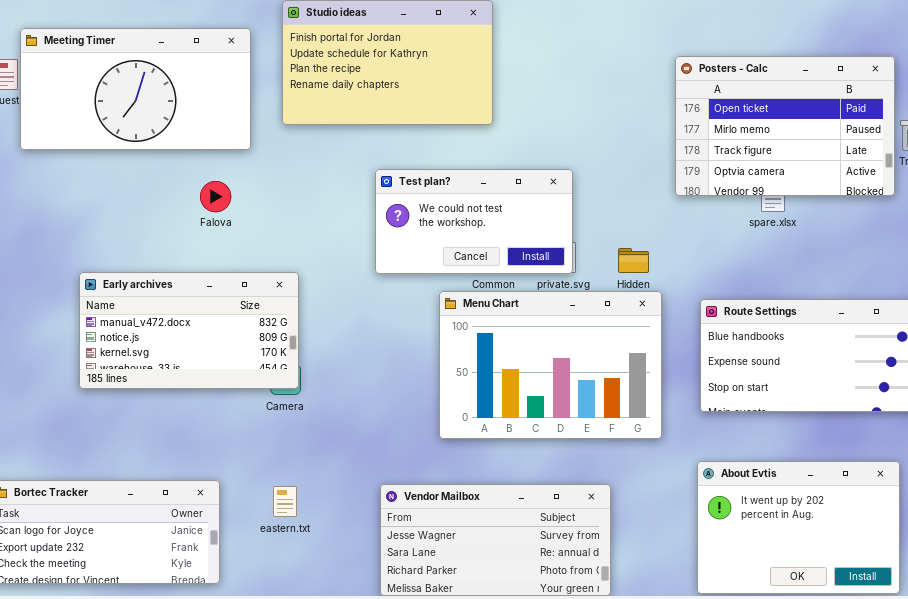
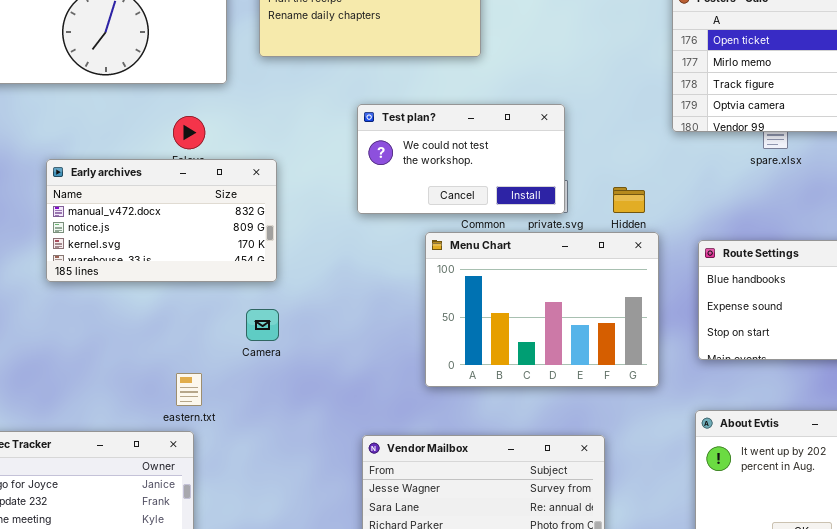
Early archives: [79,272,299,389] -> [46,159,277,282], moved
eastern.txt: [273,486,297,517] -> [176,373,202,406], moved

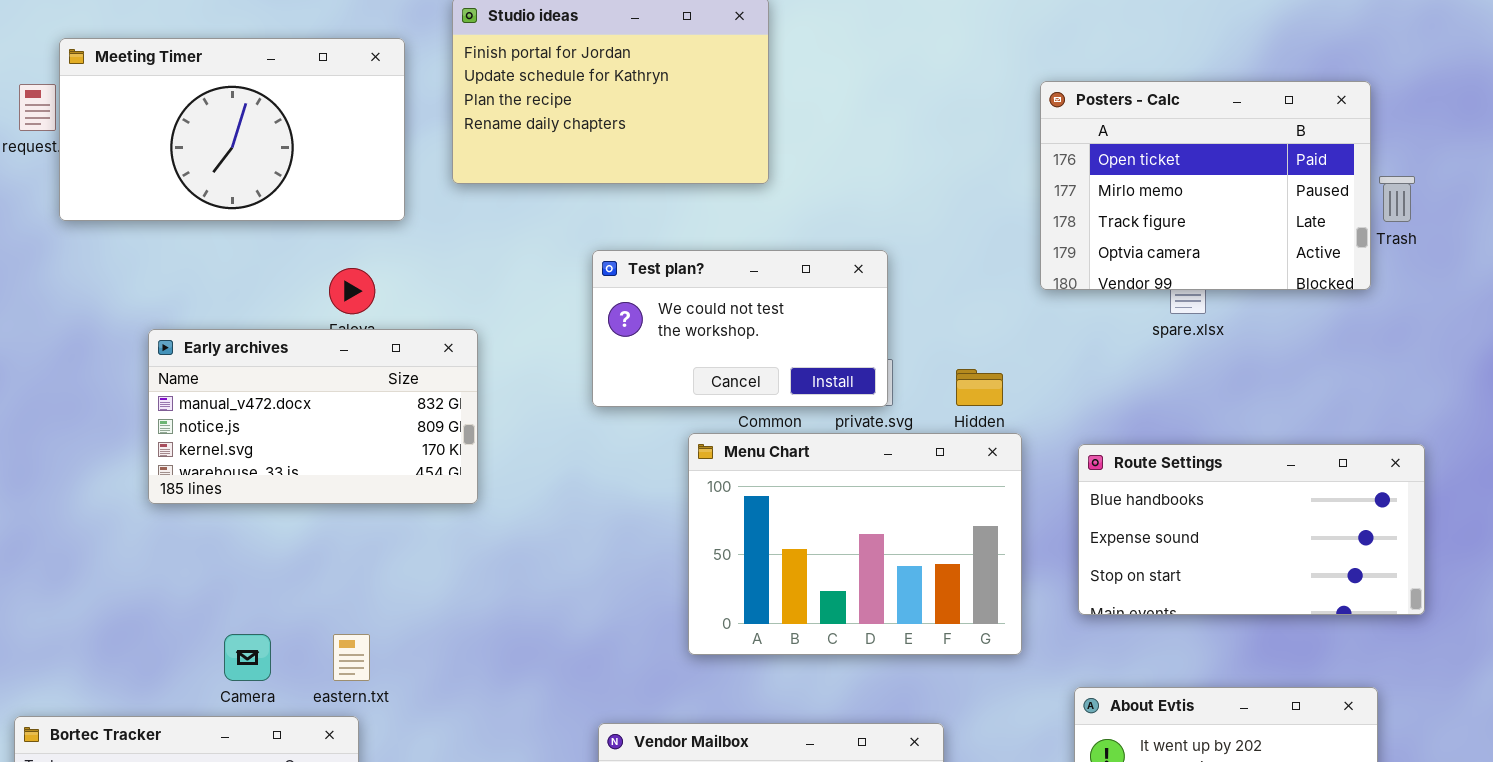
Camera: [246,309,279,341] -> [224,634,271,681], moved

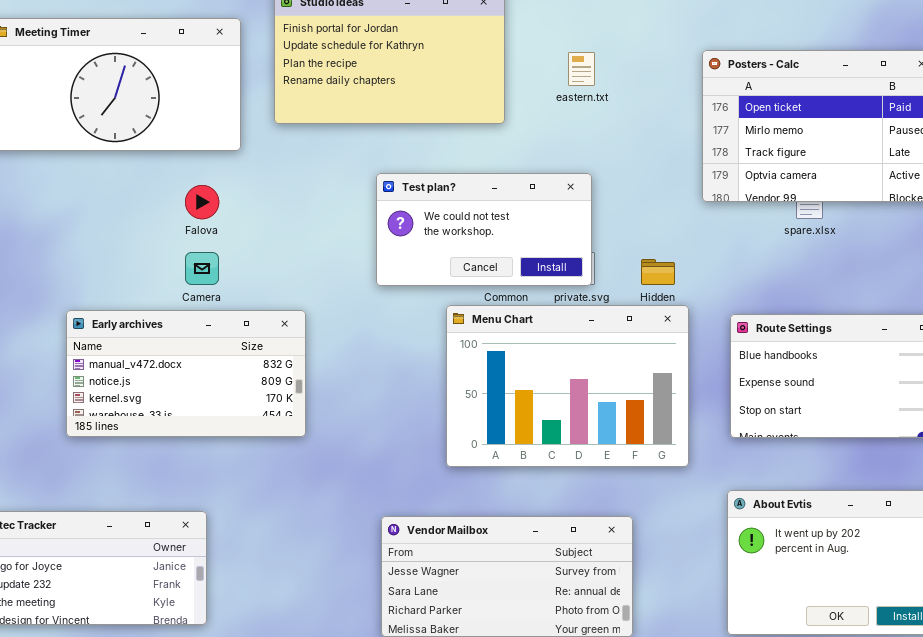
Early archives: [148,329,478,504] -> [66,310,306,437], moved
Camera: [224,634,271,681] -> [185,252,219,285], moved
eastern.txt: [333,634,370,681] -> [568,52,595,86], moved

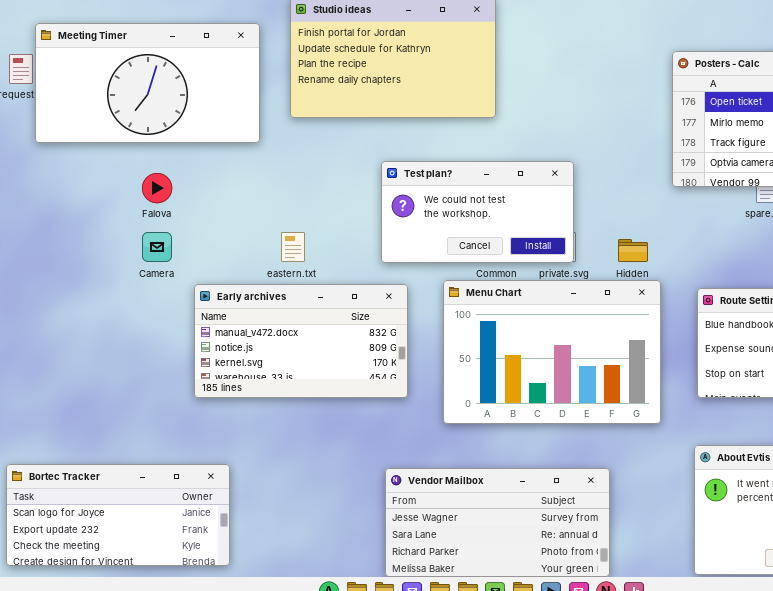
eastern.txt: [568,52,595,86] -> [281,232,305,262], moved
Falova: [185,185,219,219] -> [142,173,172,203], moved
Camera: [185,252,219,285] -> [142,232,172,262], moved
Early archives: [66,310,306,437] -> [194,284,408,398], moved

